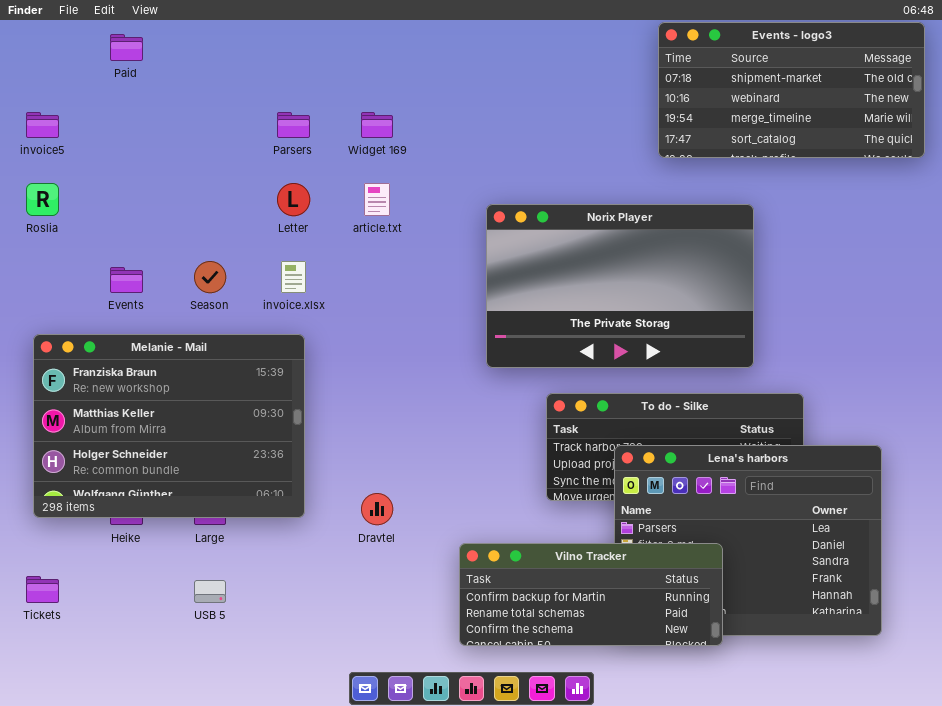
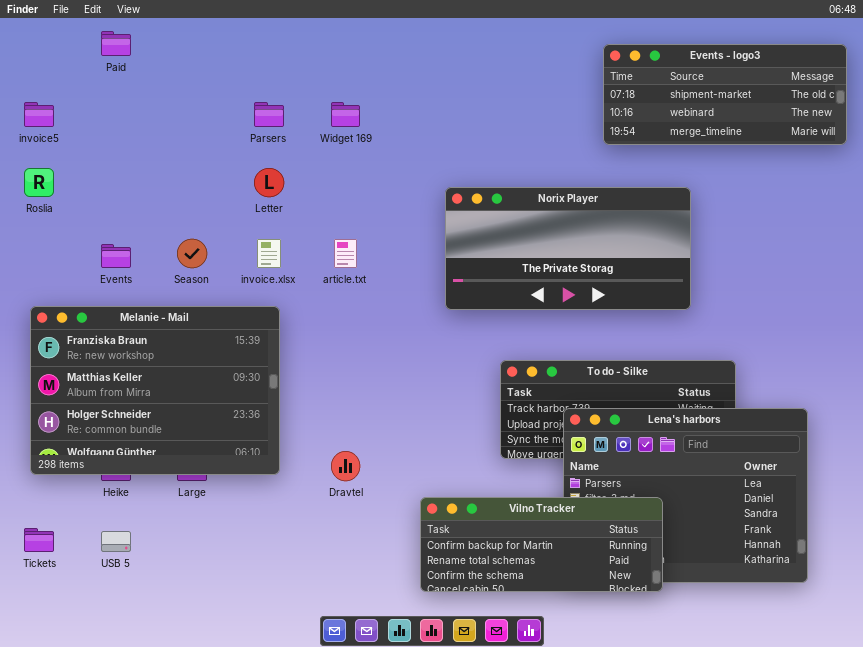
Events - logo3: [658,22,925,158] -> [603,44,847,145], resized
article.txt: [364,183,390,216] -> [334,239,357,268], moved
Norix Player: [486,204,754,368] -> [445,187,691,310], resized
USB 5: [194,580,226,603] -> [101,531,131,552], moved

